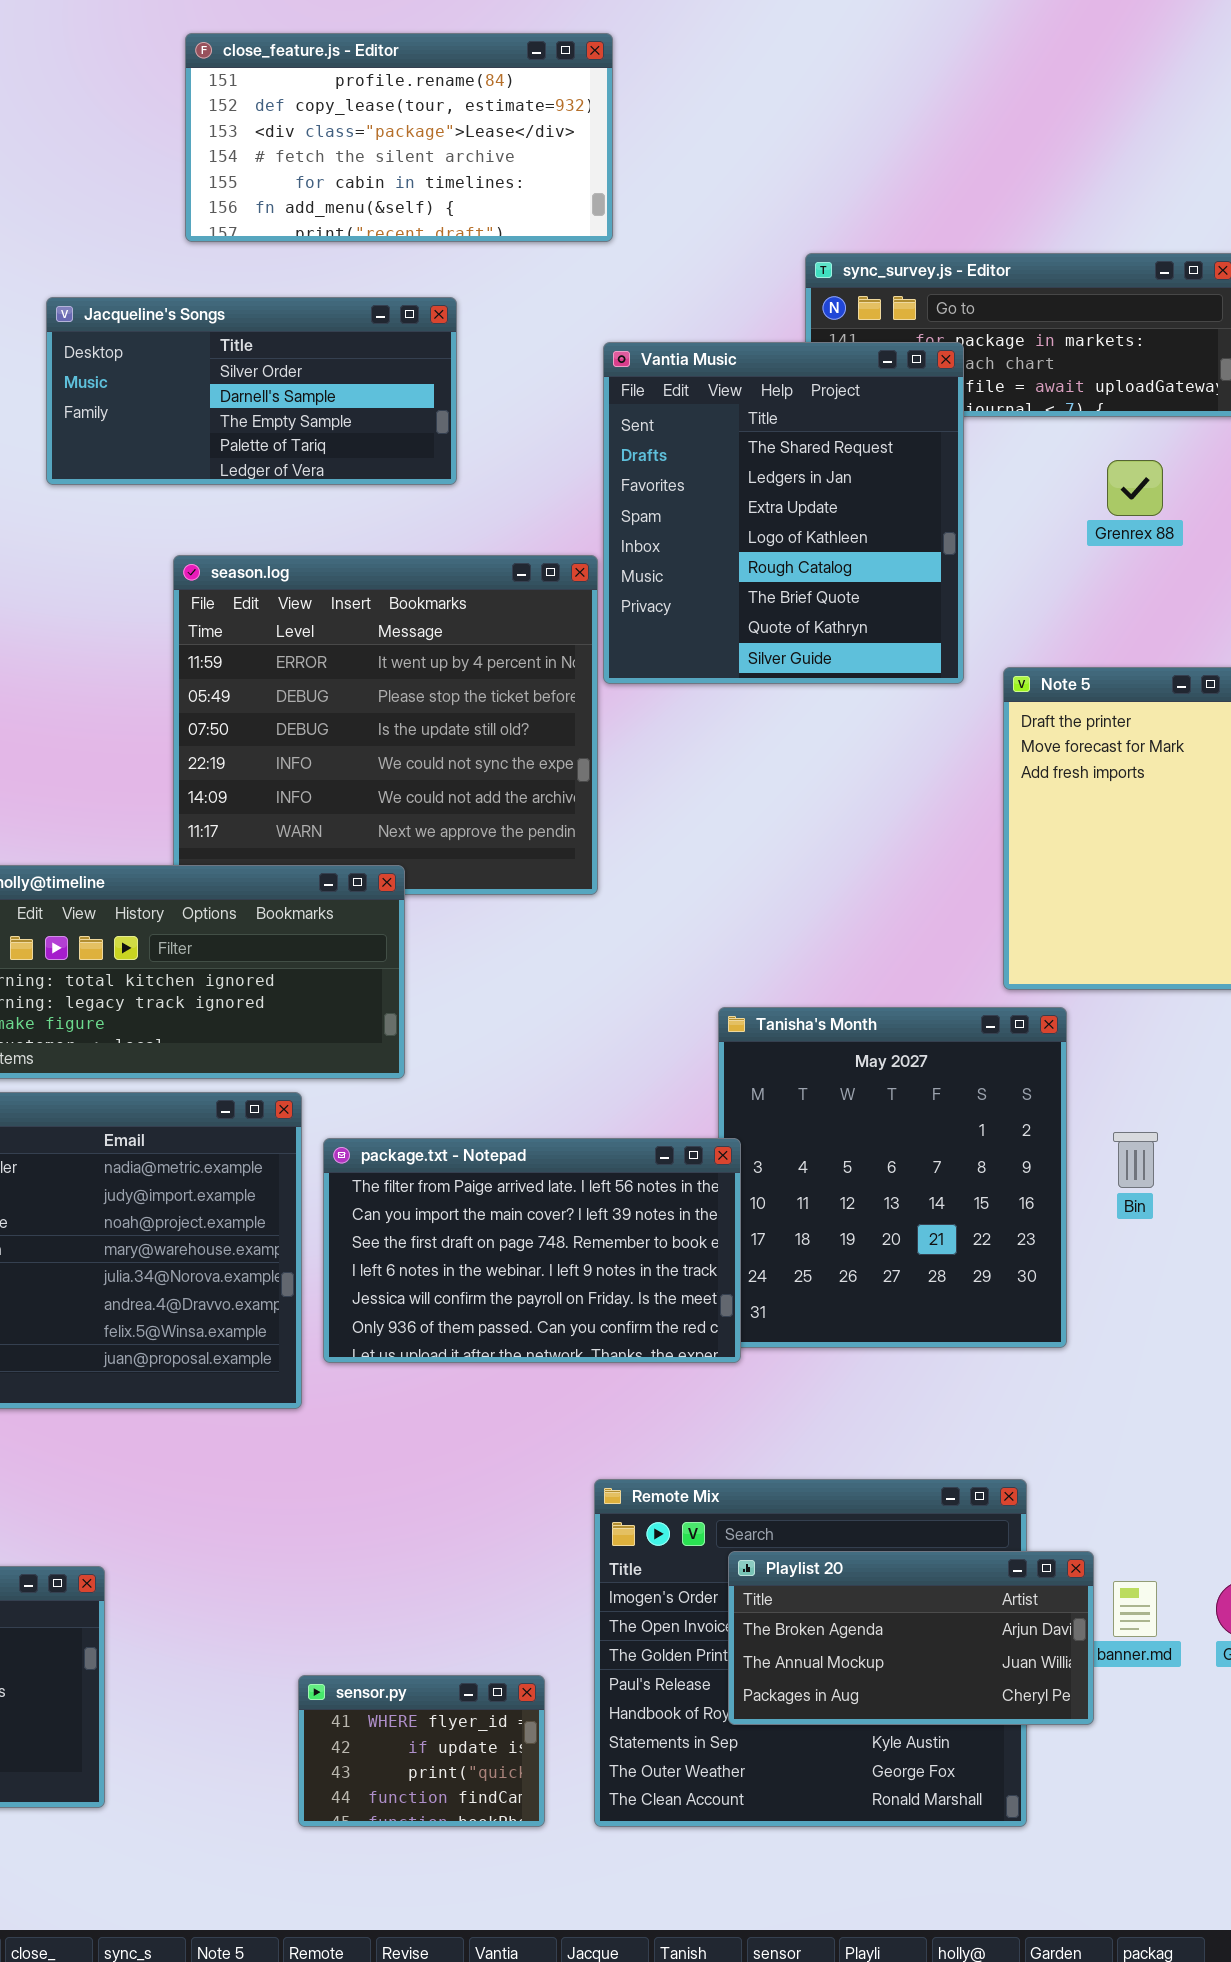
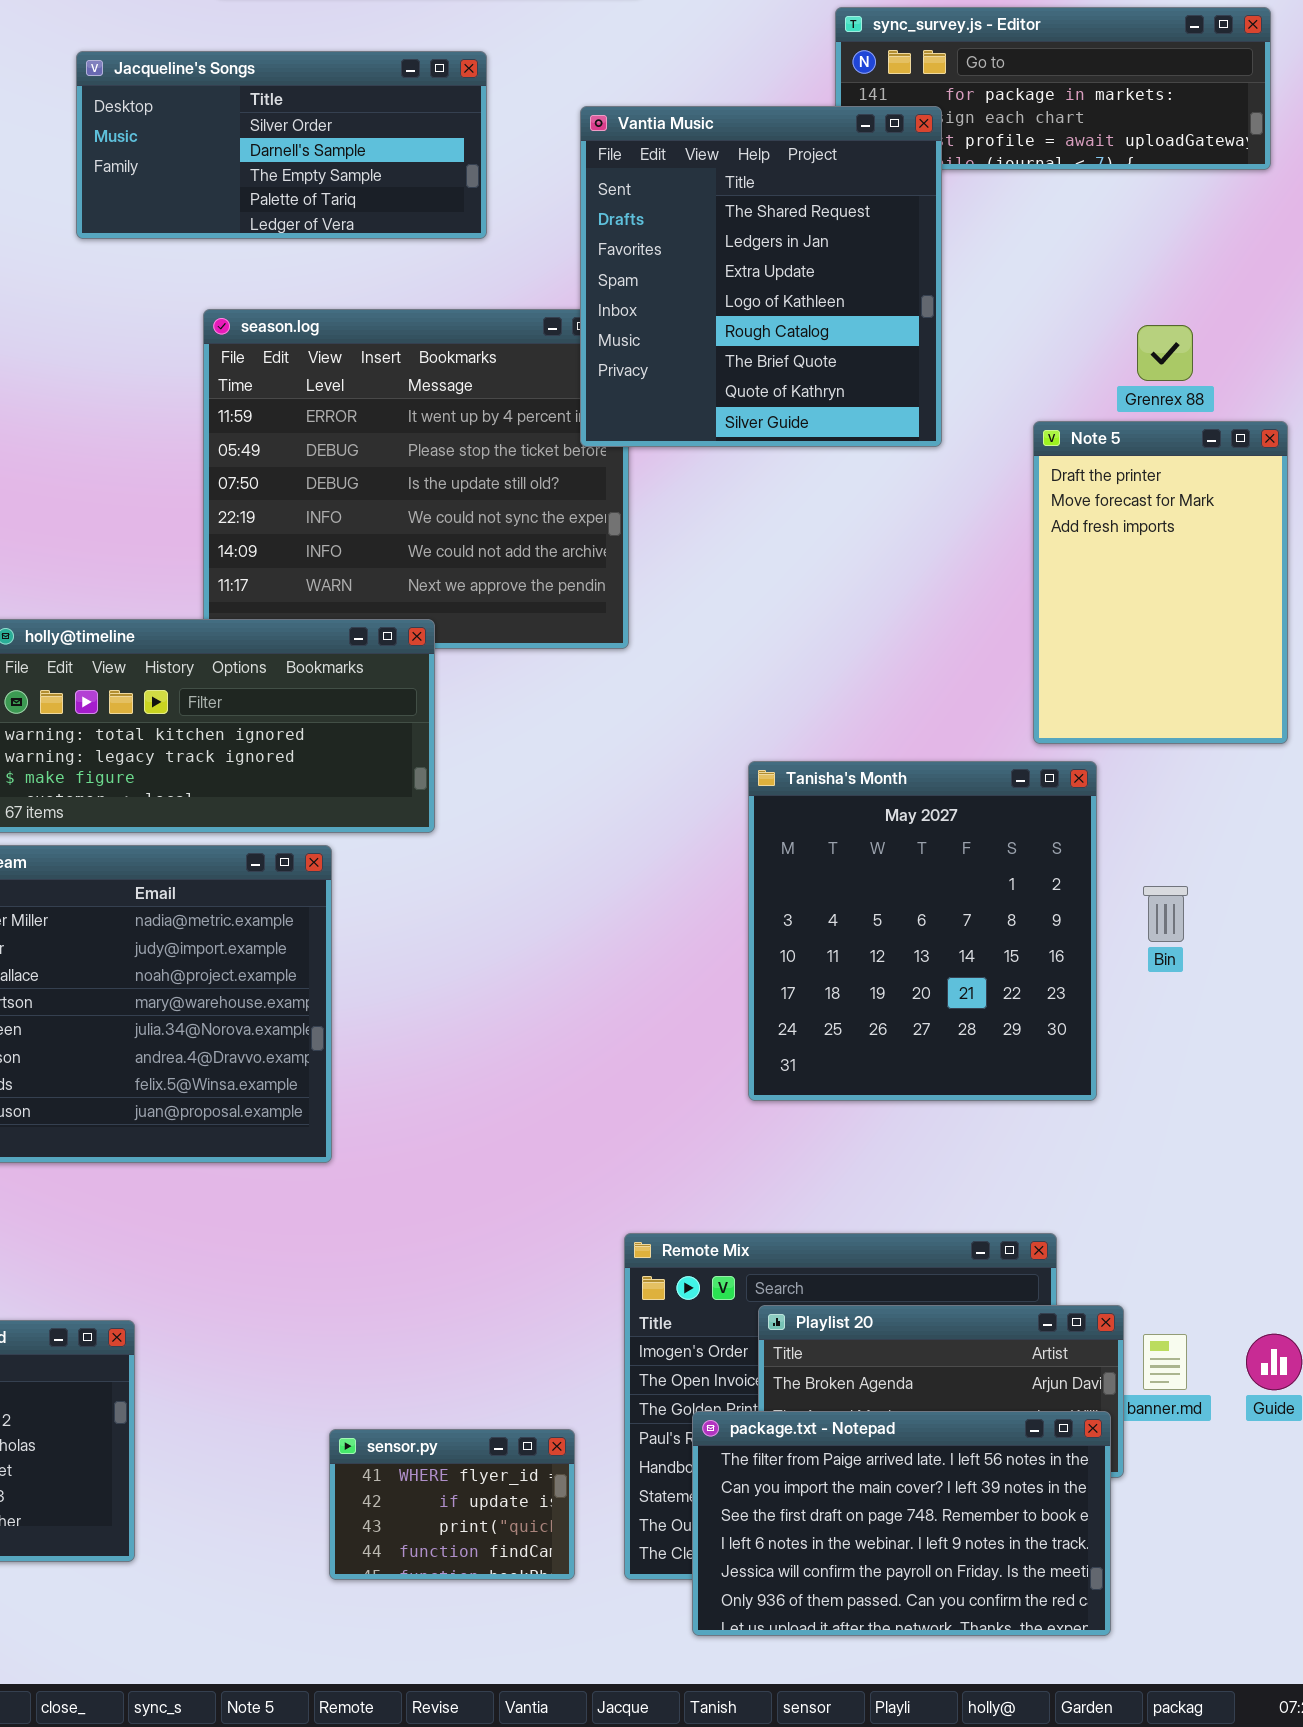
Vantia Music: [603,342,964,684] -> [580,106,942,447], moved
Grenrex 88: [1107,460,1163,516] -> [1137,325,1193,381], moved
package.txt - Notepad: [323,1138,741,1363] -> [692,1411,1111,1636], moved

